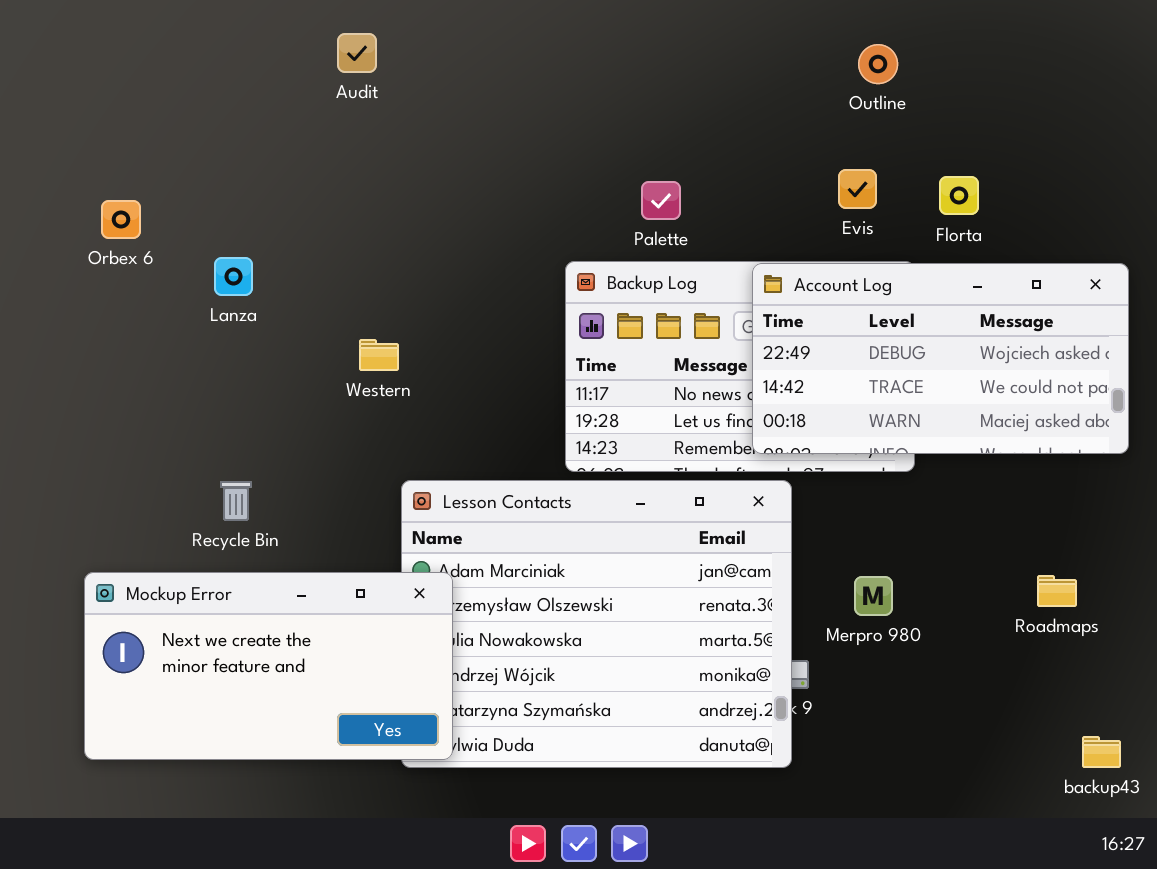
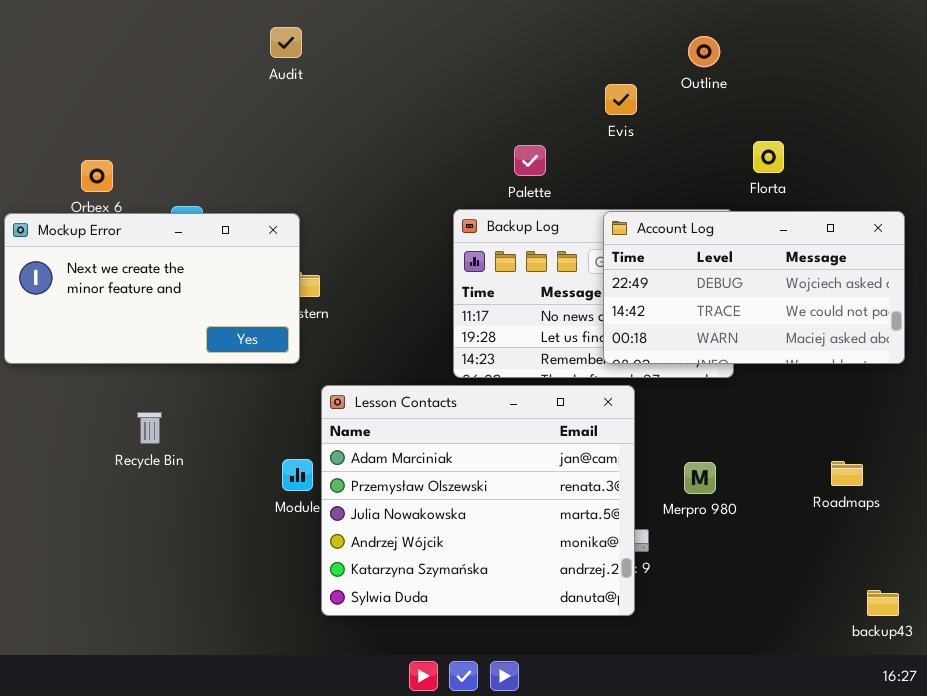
Evis: [838,169,877,209] -> [605,84,637,115], moved
Recycle Bin: [220,481,252,521] -> [137,412,162,444], moved
Mockup Error: [84,572,453,760] -> [4,213,300,364], moved

